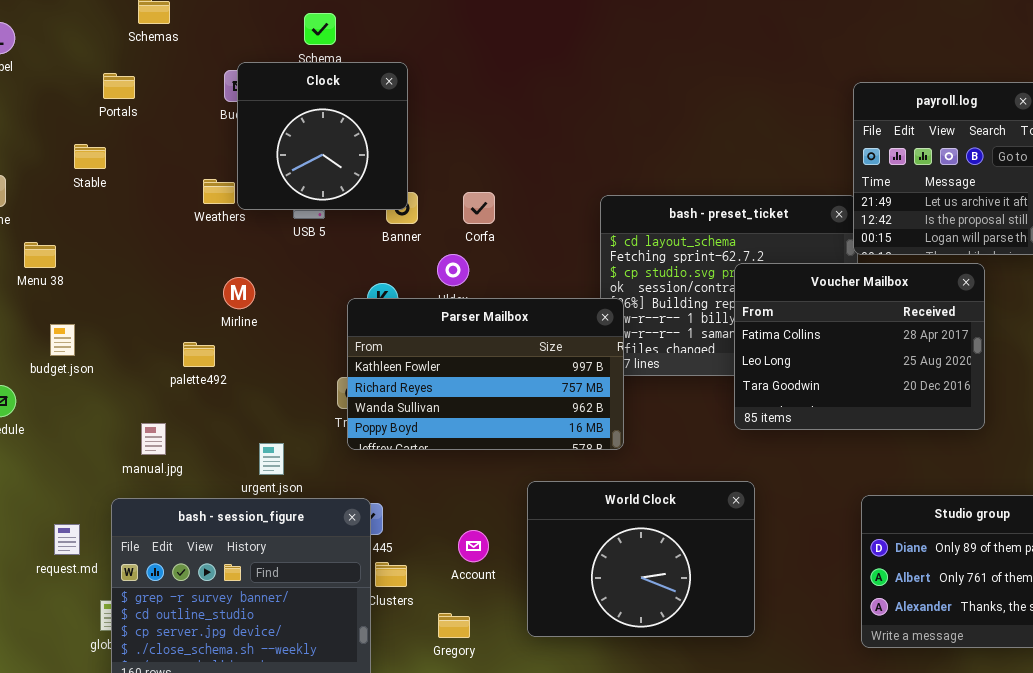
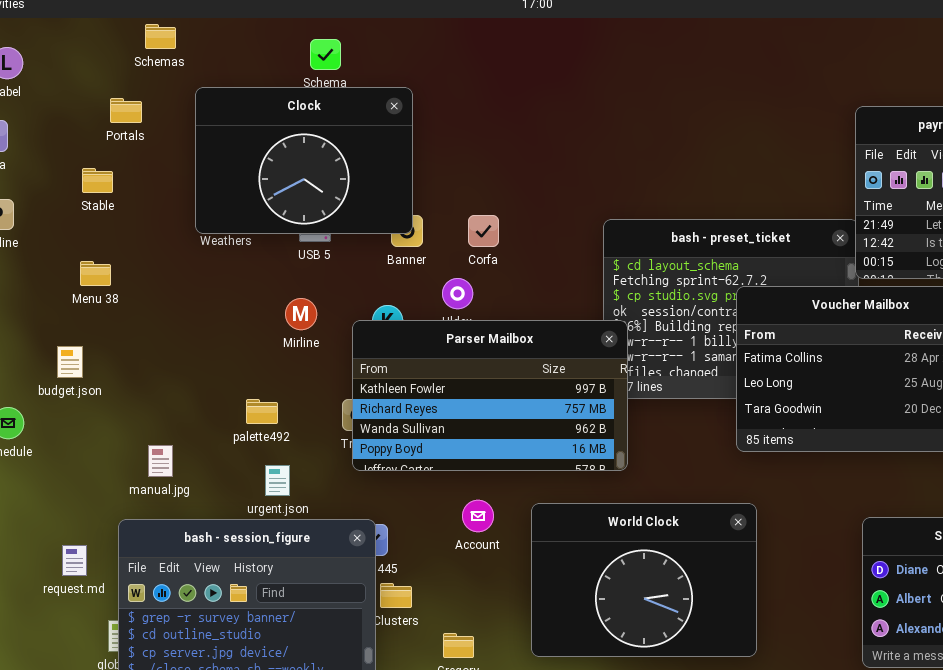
Clock: [237,62,408,210] -> [195,87,413,234], resized
Menu 38: [24,242,56,268] -> [80,261,111,286], moved
Mirline: [223,277,255,309] -> [285,298,317,330], moved
palette492: [183,342,215,367] -> [246,399,278,424], moved
Account: [458,530,489,562] -> [462,500,494,532], moved

